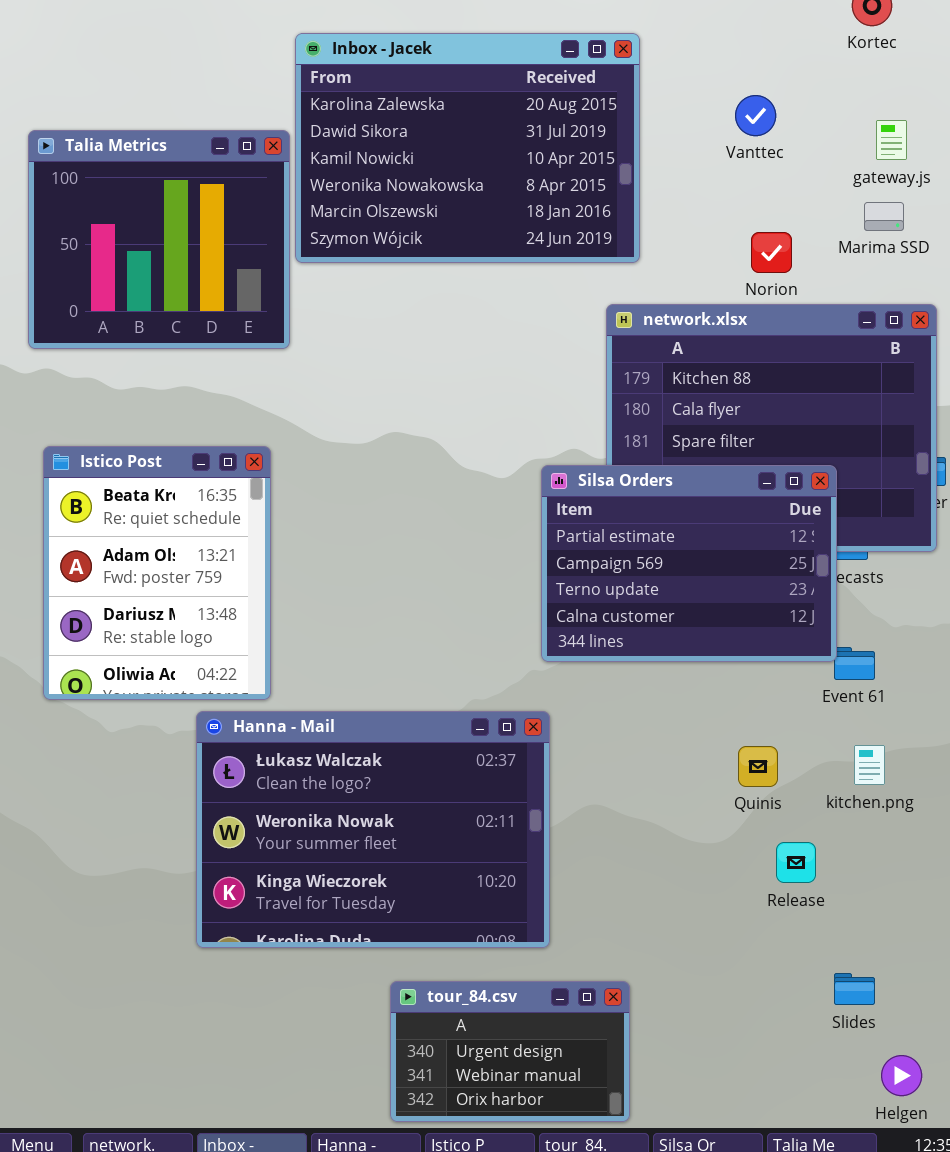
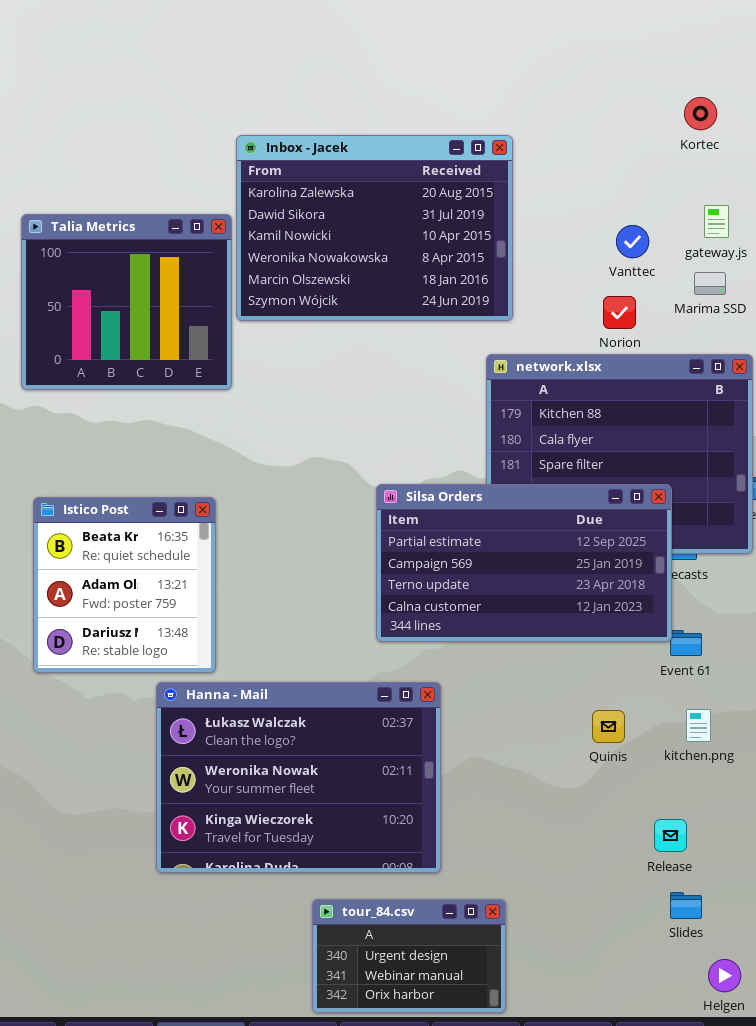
Vanttec: [735,95,776,136] -> [616,225,649,258], moved
Istico Post: [43,446,271,700] -> [33,497,216,673], resized
Silsa Orders: [541,465,837,662] -> [376,484,672,642], resized
Release: [776,842,816,883] -> [654,819,687,852], moved

